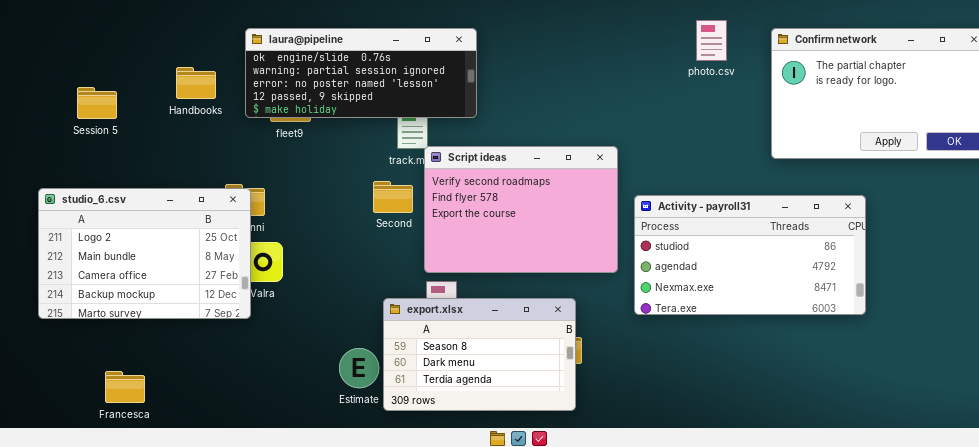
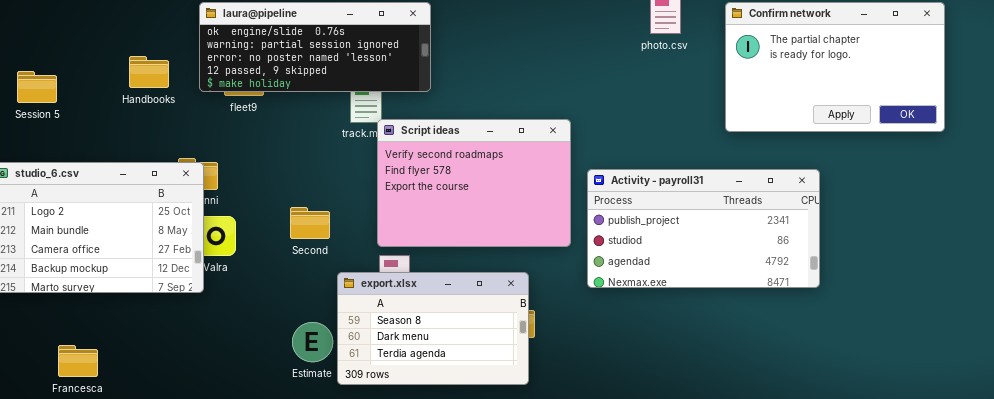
Handbooks: [176,67,216,99] -> [129,56,169,88], moved
Session 5: [77,87,117,119] -> [17,71,57,103], moved
Second: [373,181,413,213] -> [290,207,330,239], moved
Activity - payroll31: [634,195,866,315] -> [587,169,820,288], scrolled up 1 row

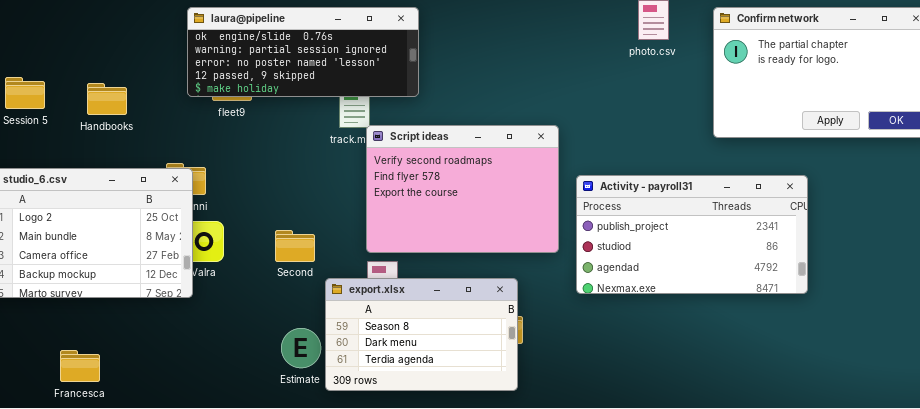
Handbooks: [129,56,169,88] -> [87,83,127,115], moved
Second: [290,207,330,239] -> [275,230,315,262], moved
Francesca: [58,345,98,377] -> [60,350,100,382], moved

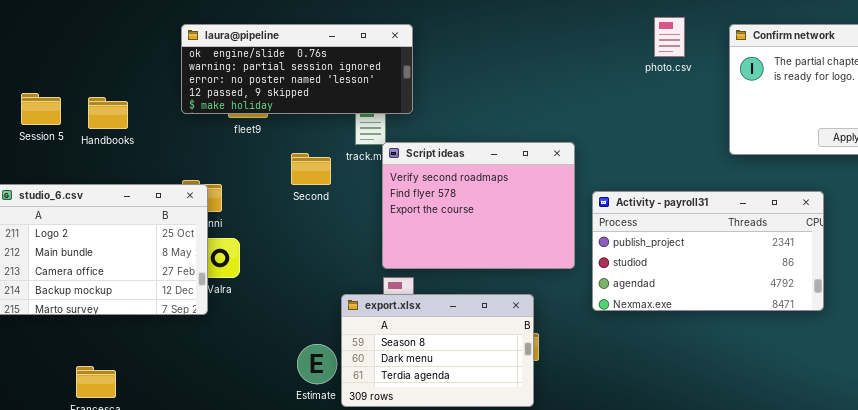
laura@pipeline: [187,7,419,97] -> [181,24,413,114], moved
Handbooks: [87,83,127,115] -> [88,97,128,129], moved
Second: [275,230,315,262] -> [291,153,331,185], moved

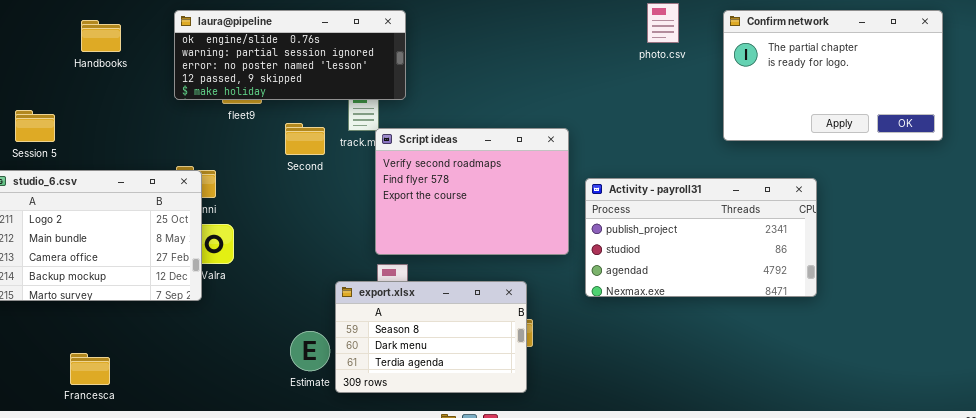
Session 5: [21,93,61,125] -> [15,110,55,142], moved
Handbooks: [88,97,128,129] -> [81,20,121,52], moved
Second: [291,153,331,185] -> [285,123,325,155], moved

